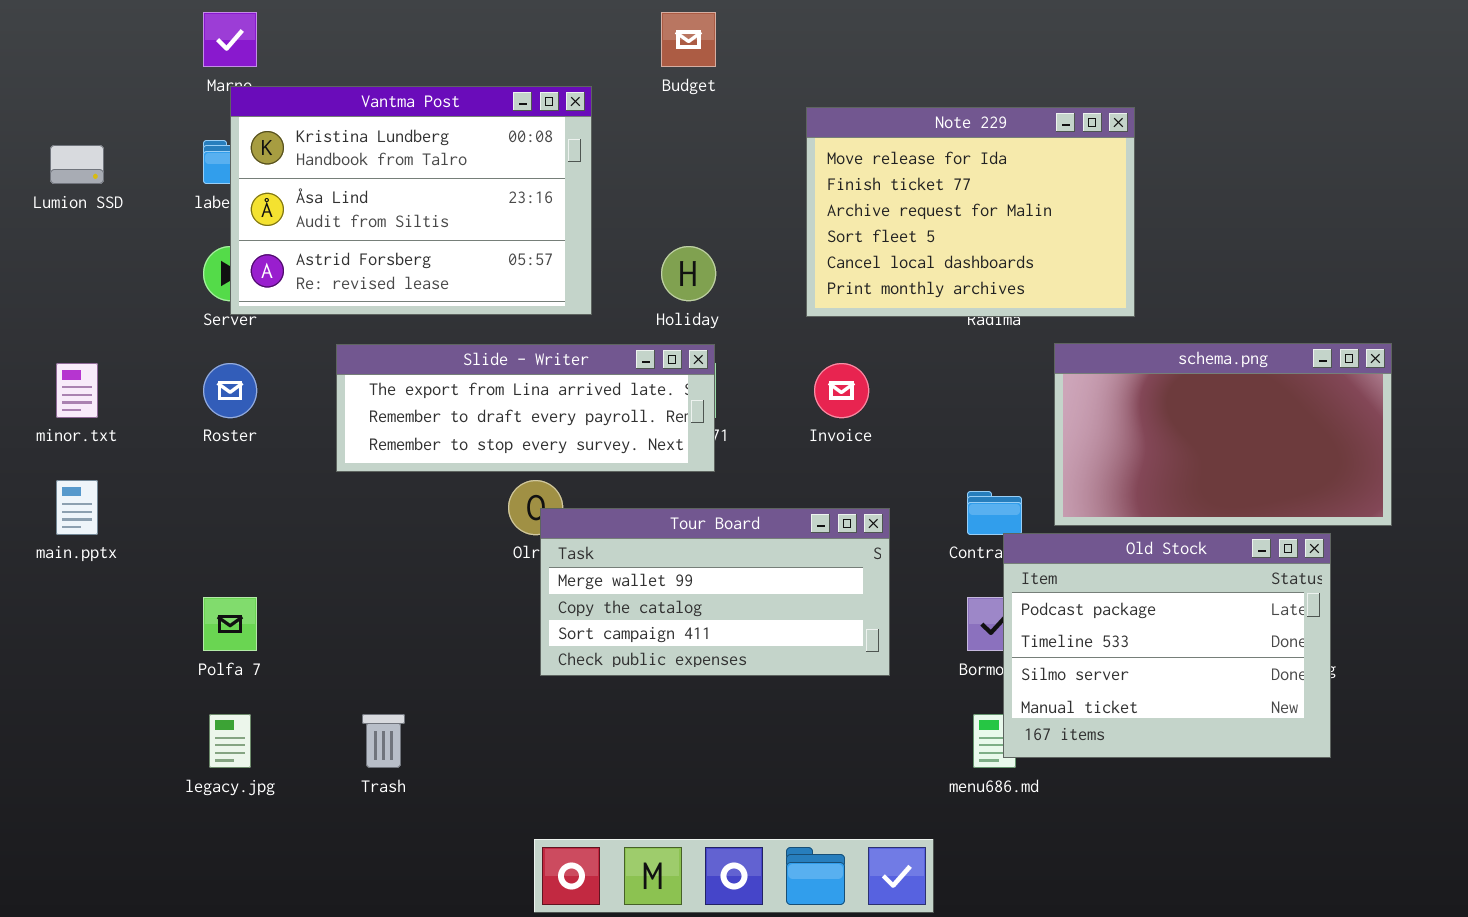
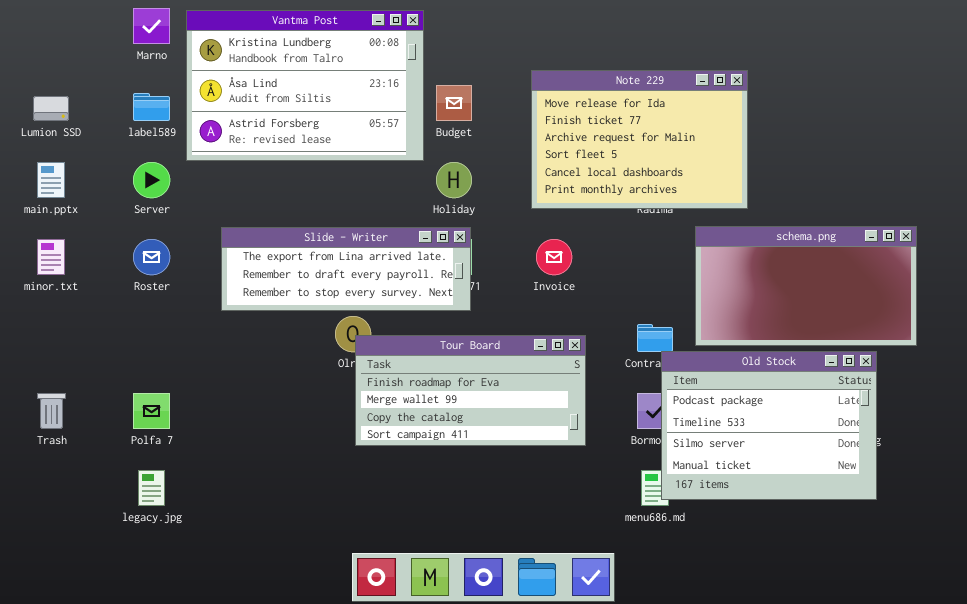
Budget: [661,12,716,67] -> [436,85,472,121], moved
Vantma Post: [230,86,592,315] -> [186,10,424,161], moved
main.pptx: [56,480,98,535] -> [37,162,65,198], moved
Tour Board: [540,508,890,676] -> [355,335,586,446], scrolled up 1 row
Trash: [362,714,405,768] -> [37,393,66,429], moved

